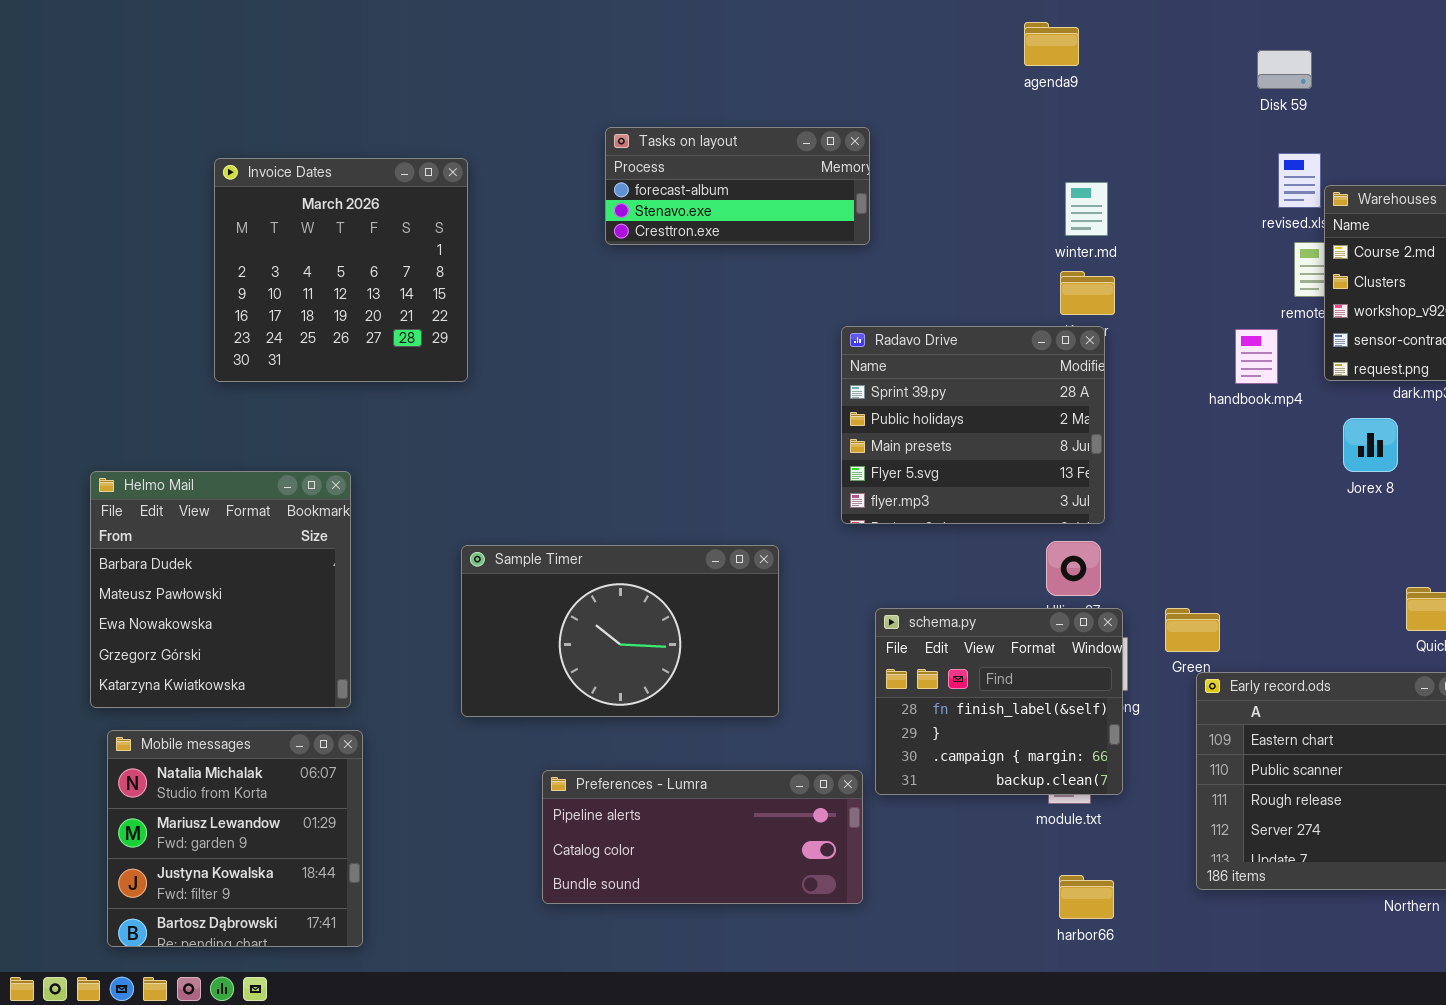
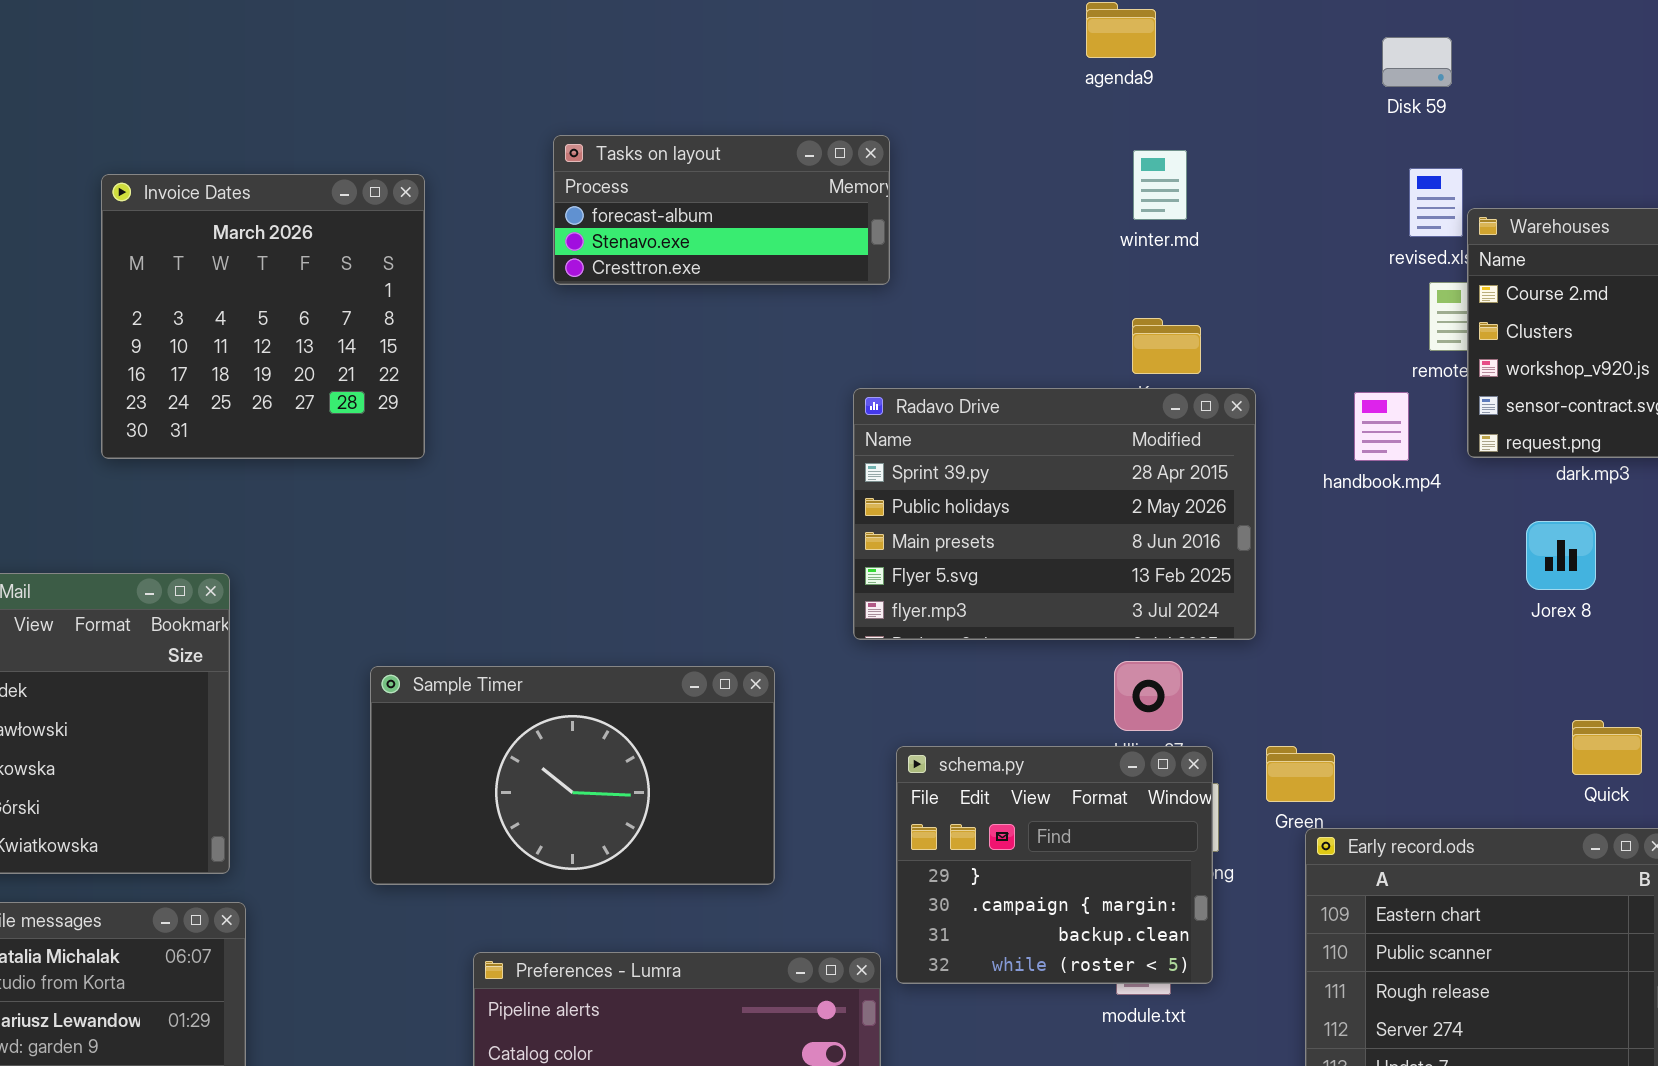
Invoice Dates: [214,158,468,382] -> [101,174,425,459], moved
winter.md: [1065,182,1108,236] -> [1133,150,1187,220], moved
Radavo Drive: [841,326,1105,524] -> [853,388,1256,640], resized
Jorex 8: [1343,418,1398,472] -> [1526,521,1596,590], moved
schema.py: [875,608,1123,795] -> [896,746,1213,984], scrolled down 1 row

